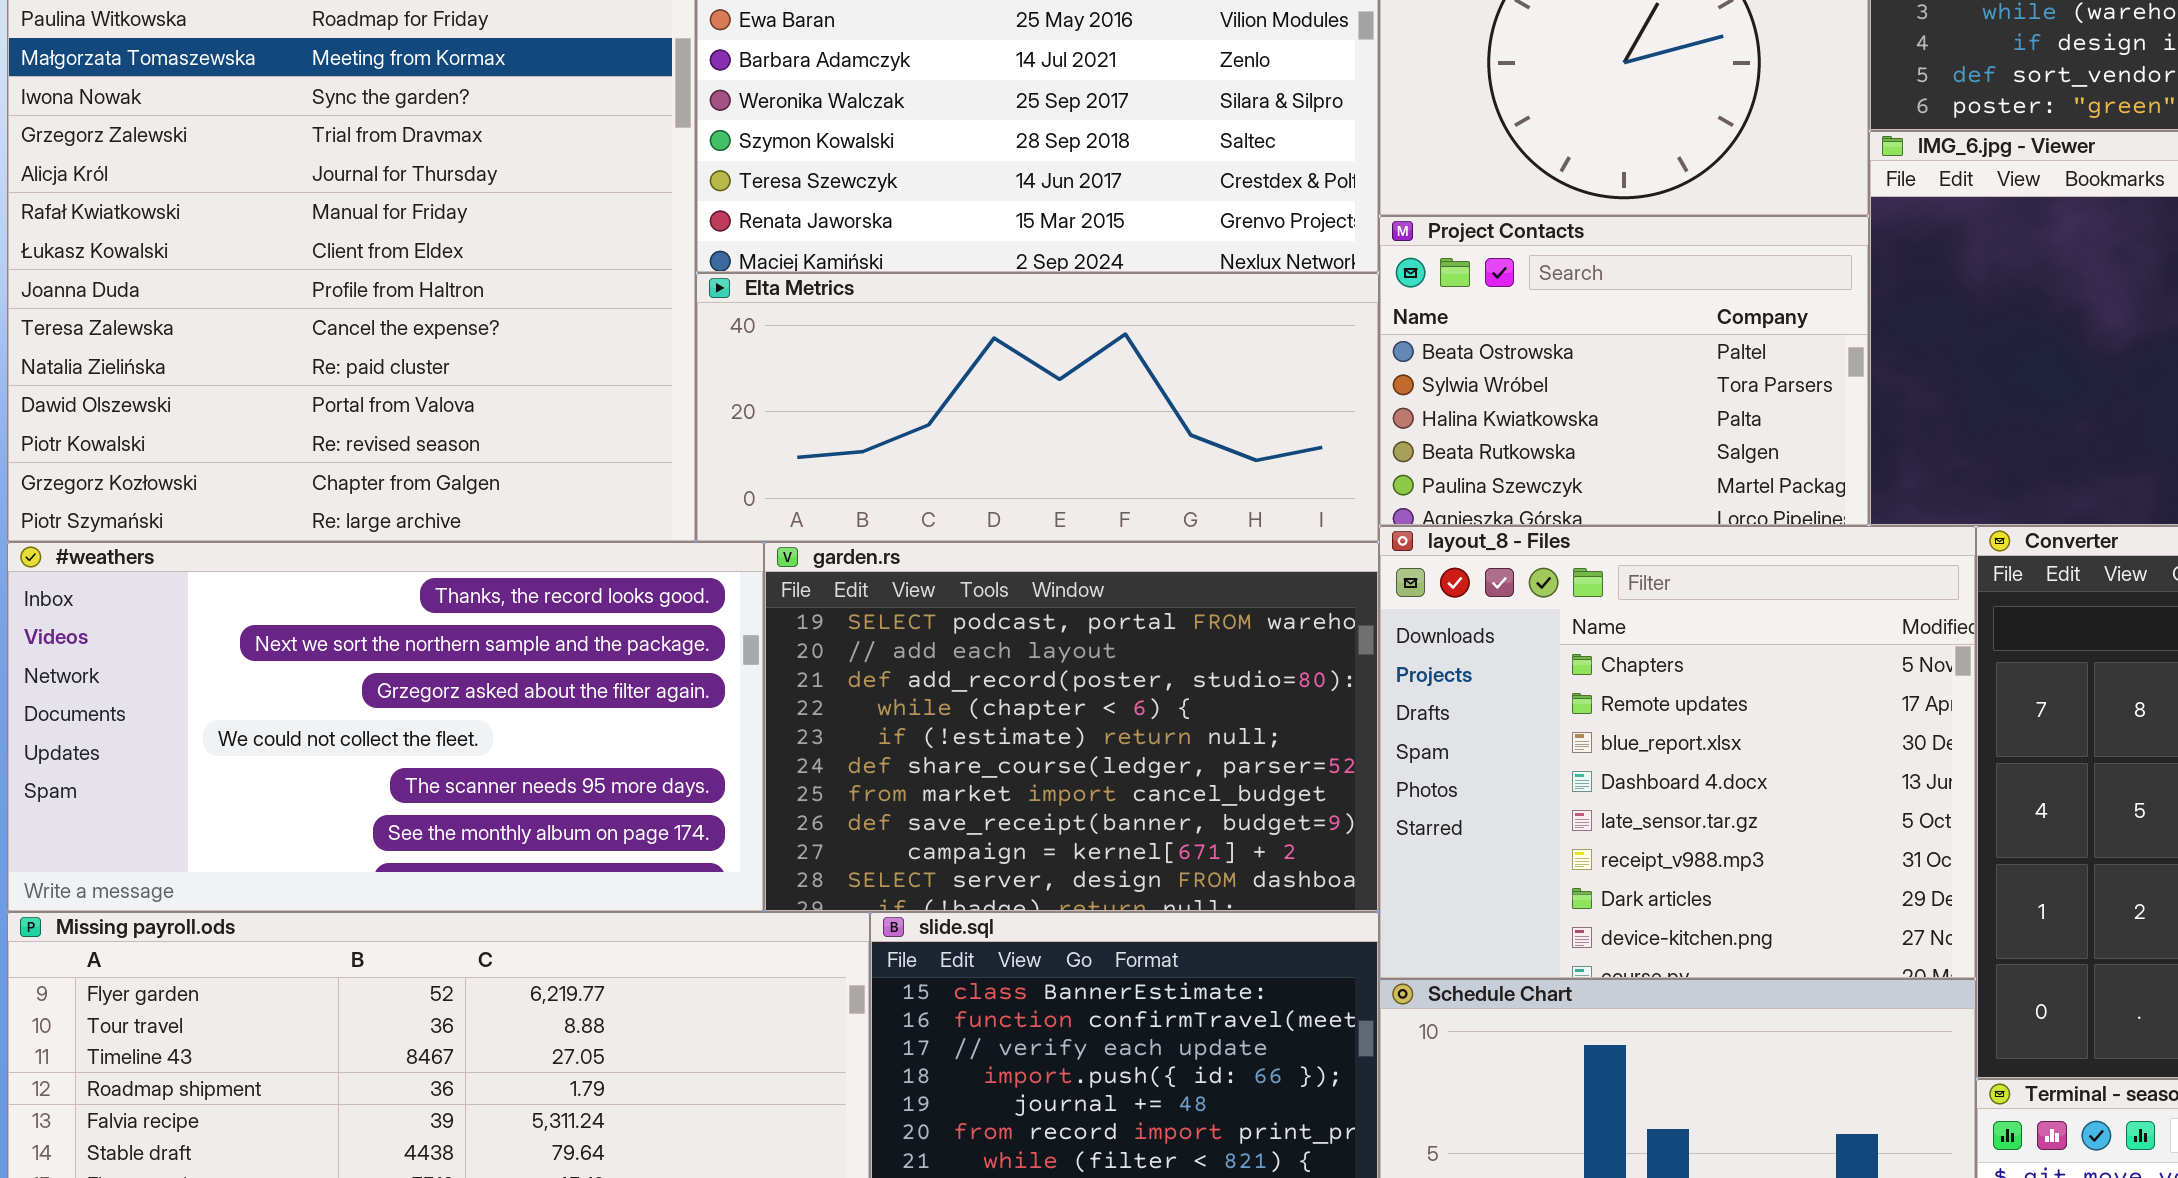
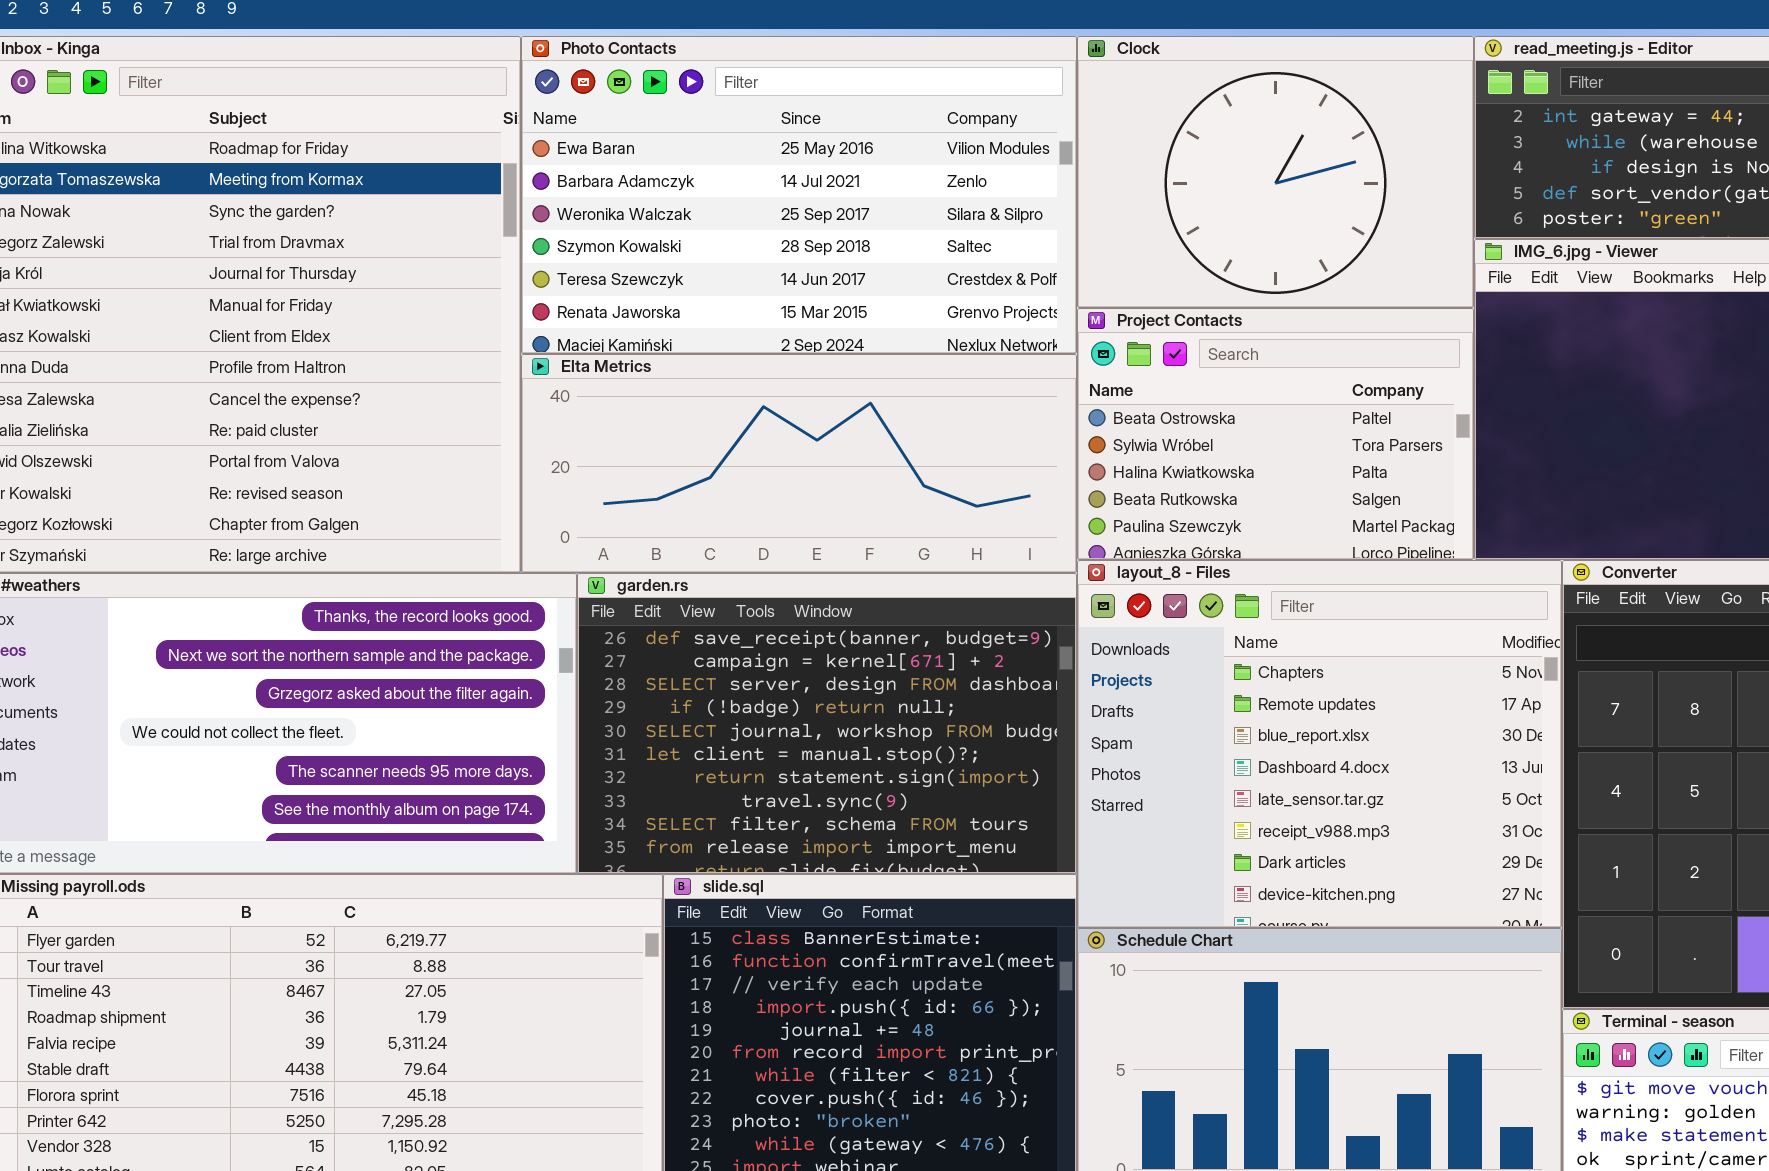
garden.rs: [764,542,1379,912] -> [577,573,1077,874], scrolled down 7 rows

